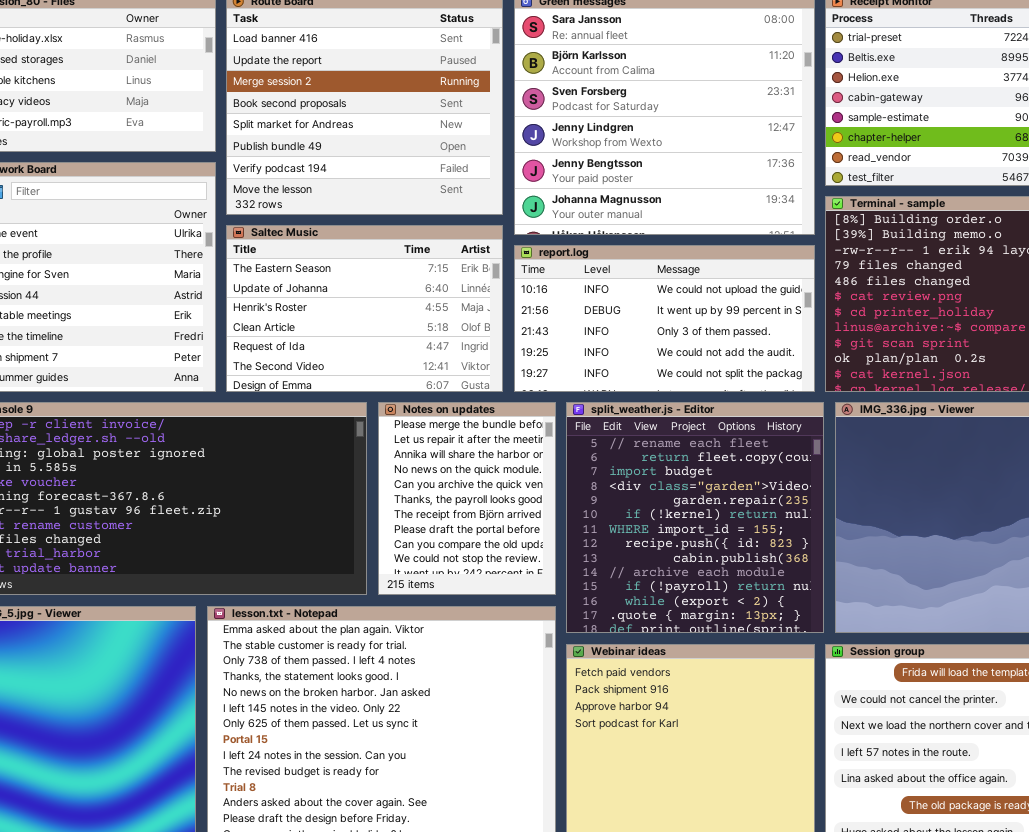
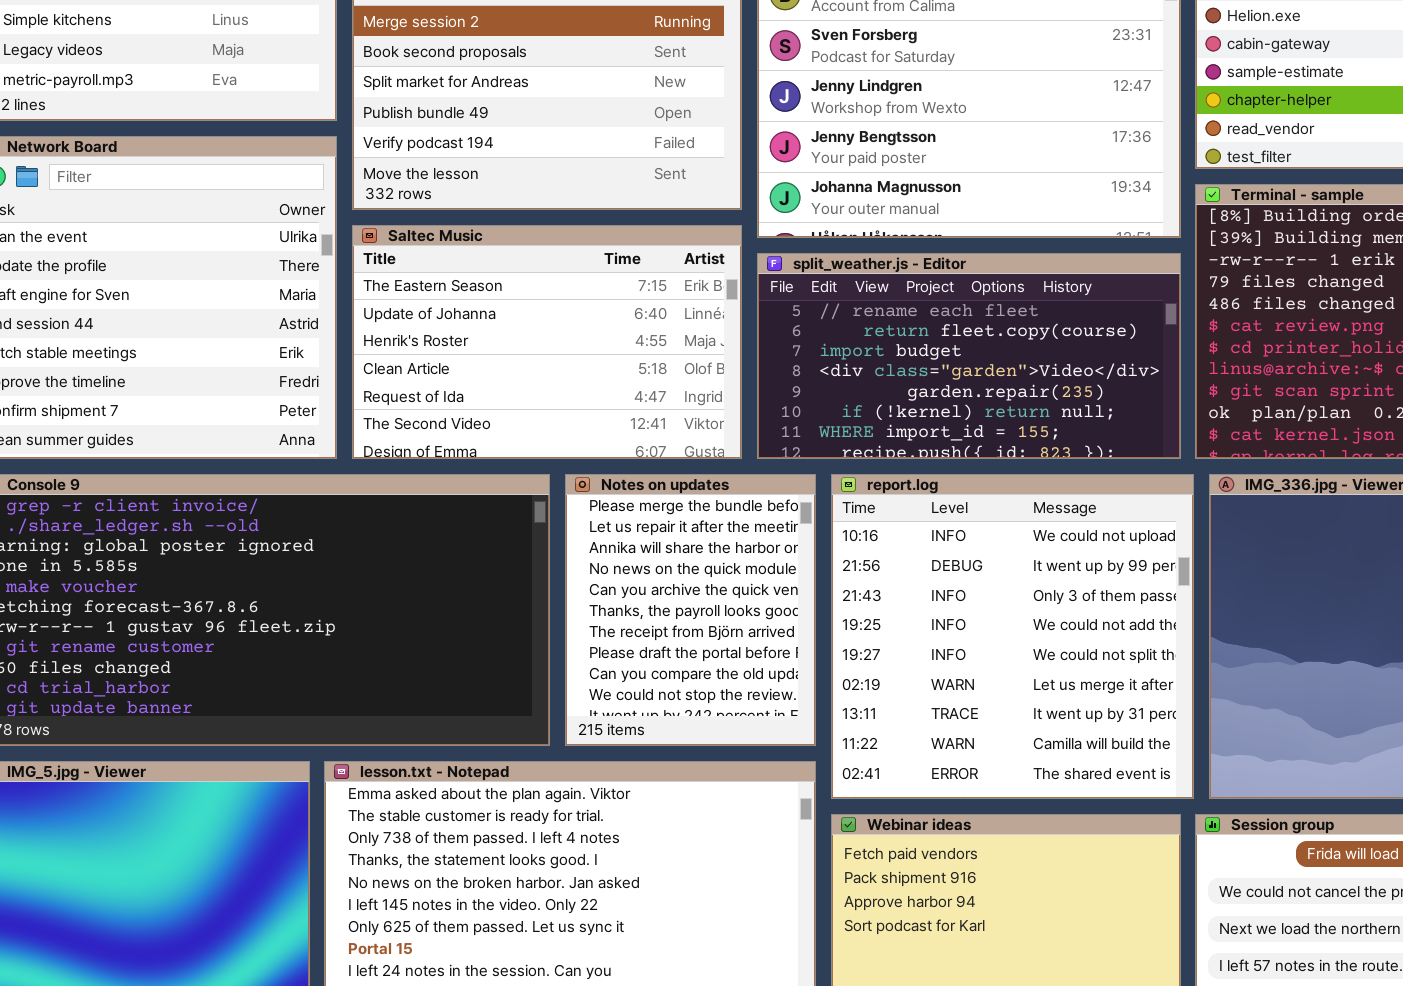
report.log: [514,245,815,392] -> [831,474,1194,799], moved, resized
split_weather.js - Editor: [566,402,824,633] -> [757,253,1181,459], moved, resized

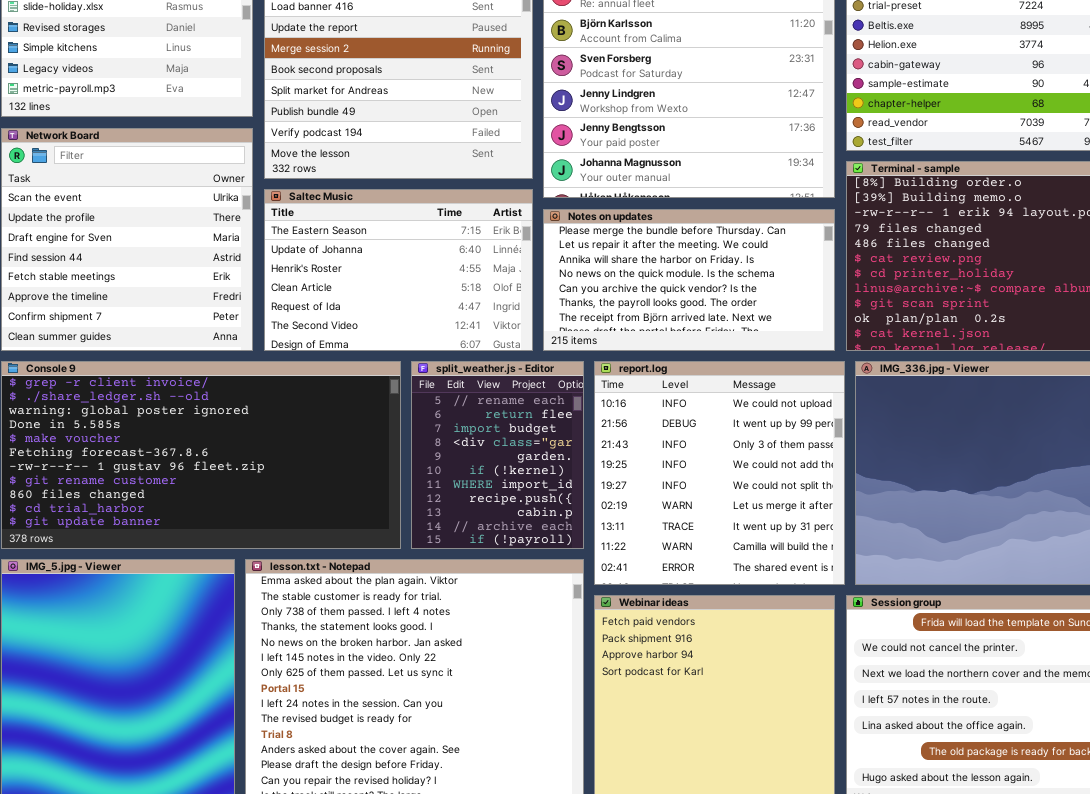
split_weather.js - Editor: [757,253,1181,459] -> [411,361,584,549], moved, resized
Notes on updates: [565,474,816,746] -> [543,209,835,351], moved, resized

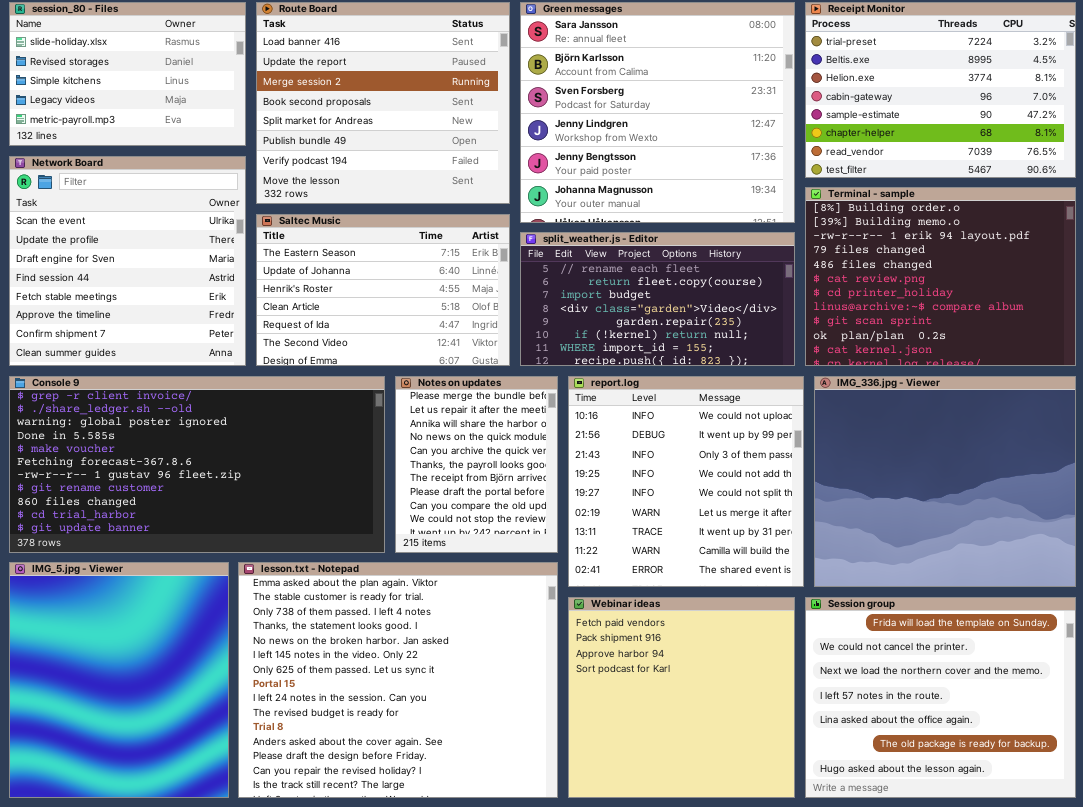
Notes on updates: [543,209,835,351] -> [395,376,558,553], moved, resized
split_weather.js - Editor: [411,361,584,549] -> [520,232,795,366], moved, resized

